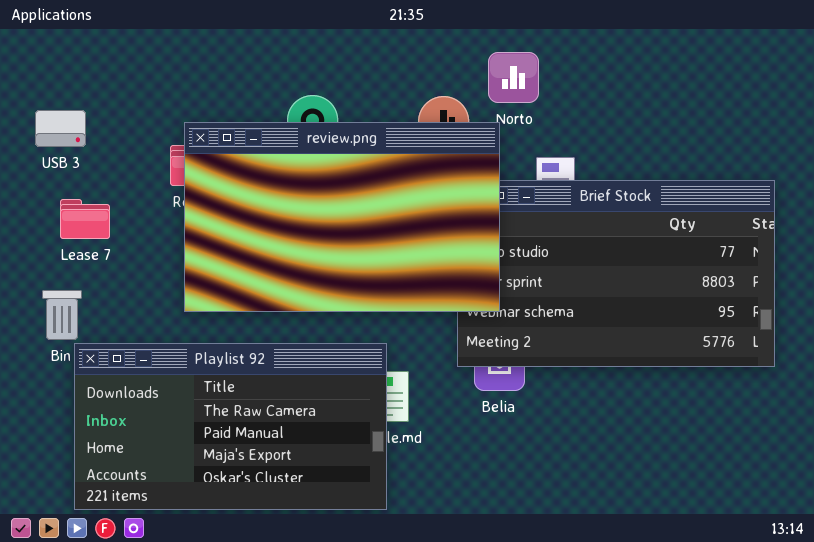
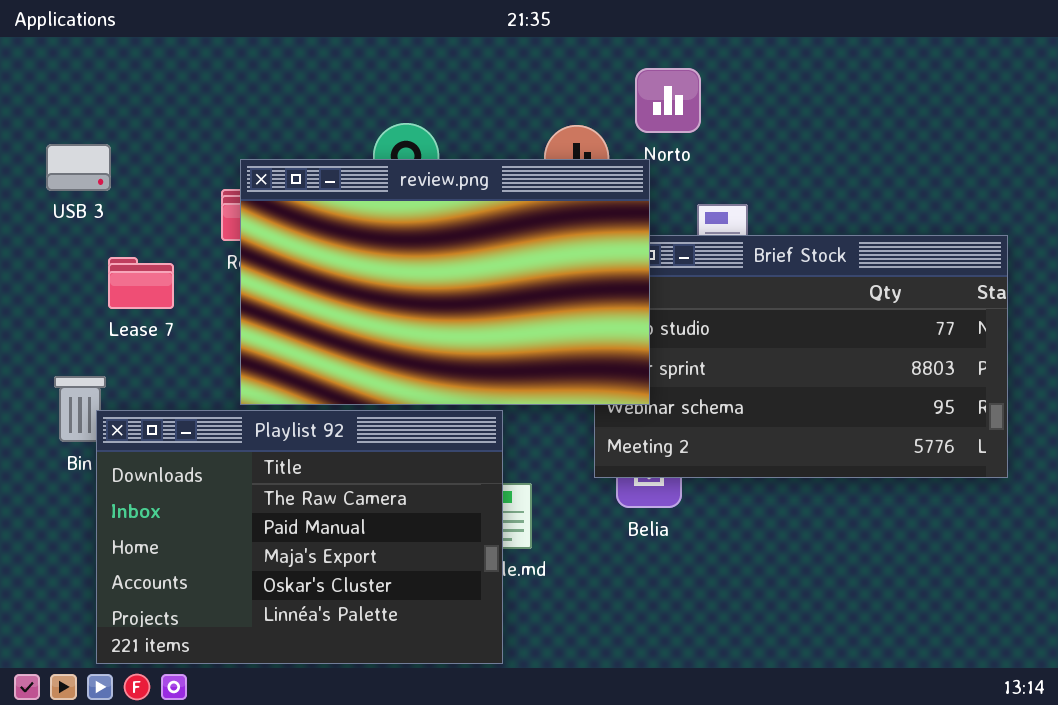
Lease 7: [60,199,110,239] -> [108,257,174,309], moved
Playlist 92: [74,343,387,510] -> [96,410,503,664], resized

